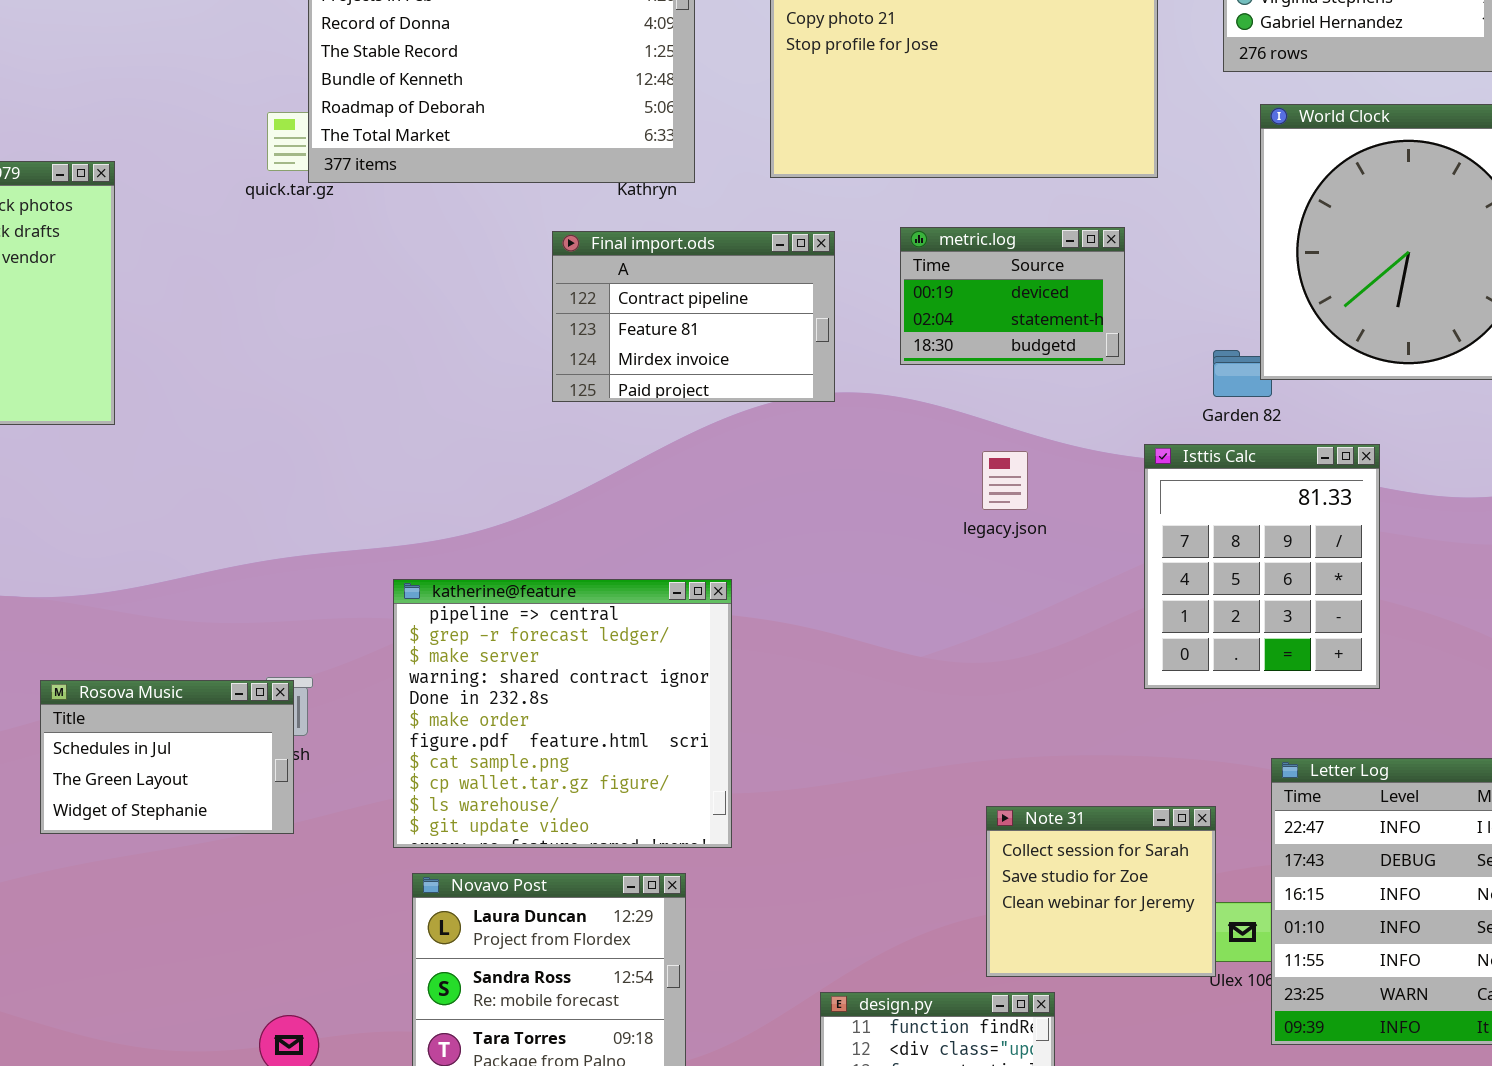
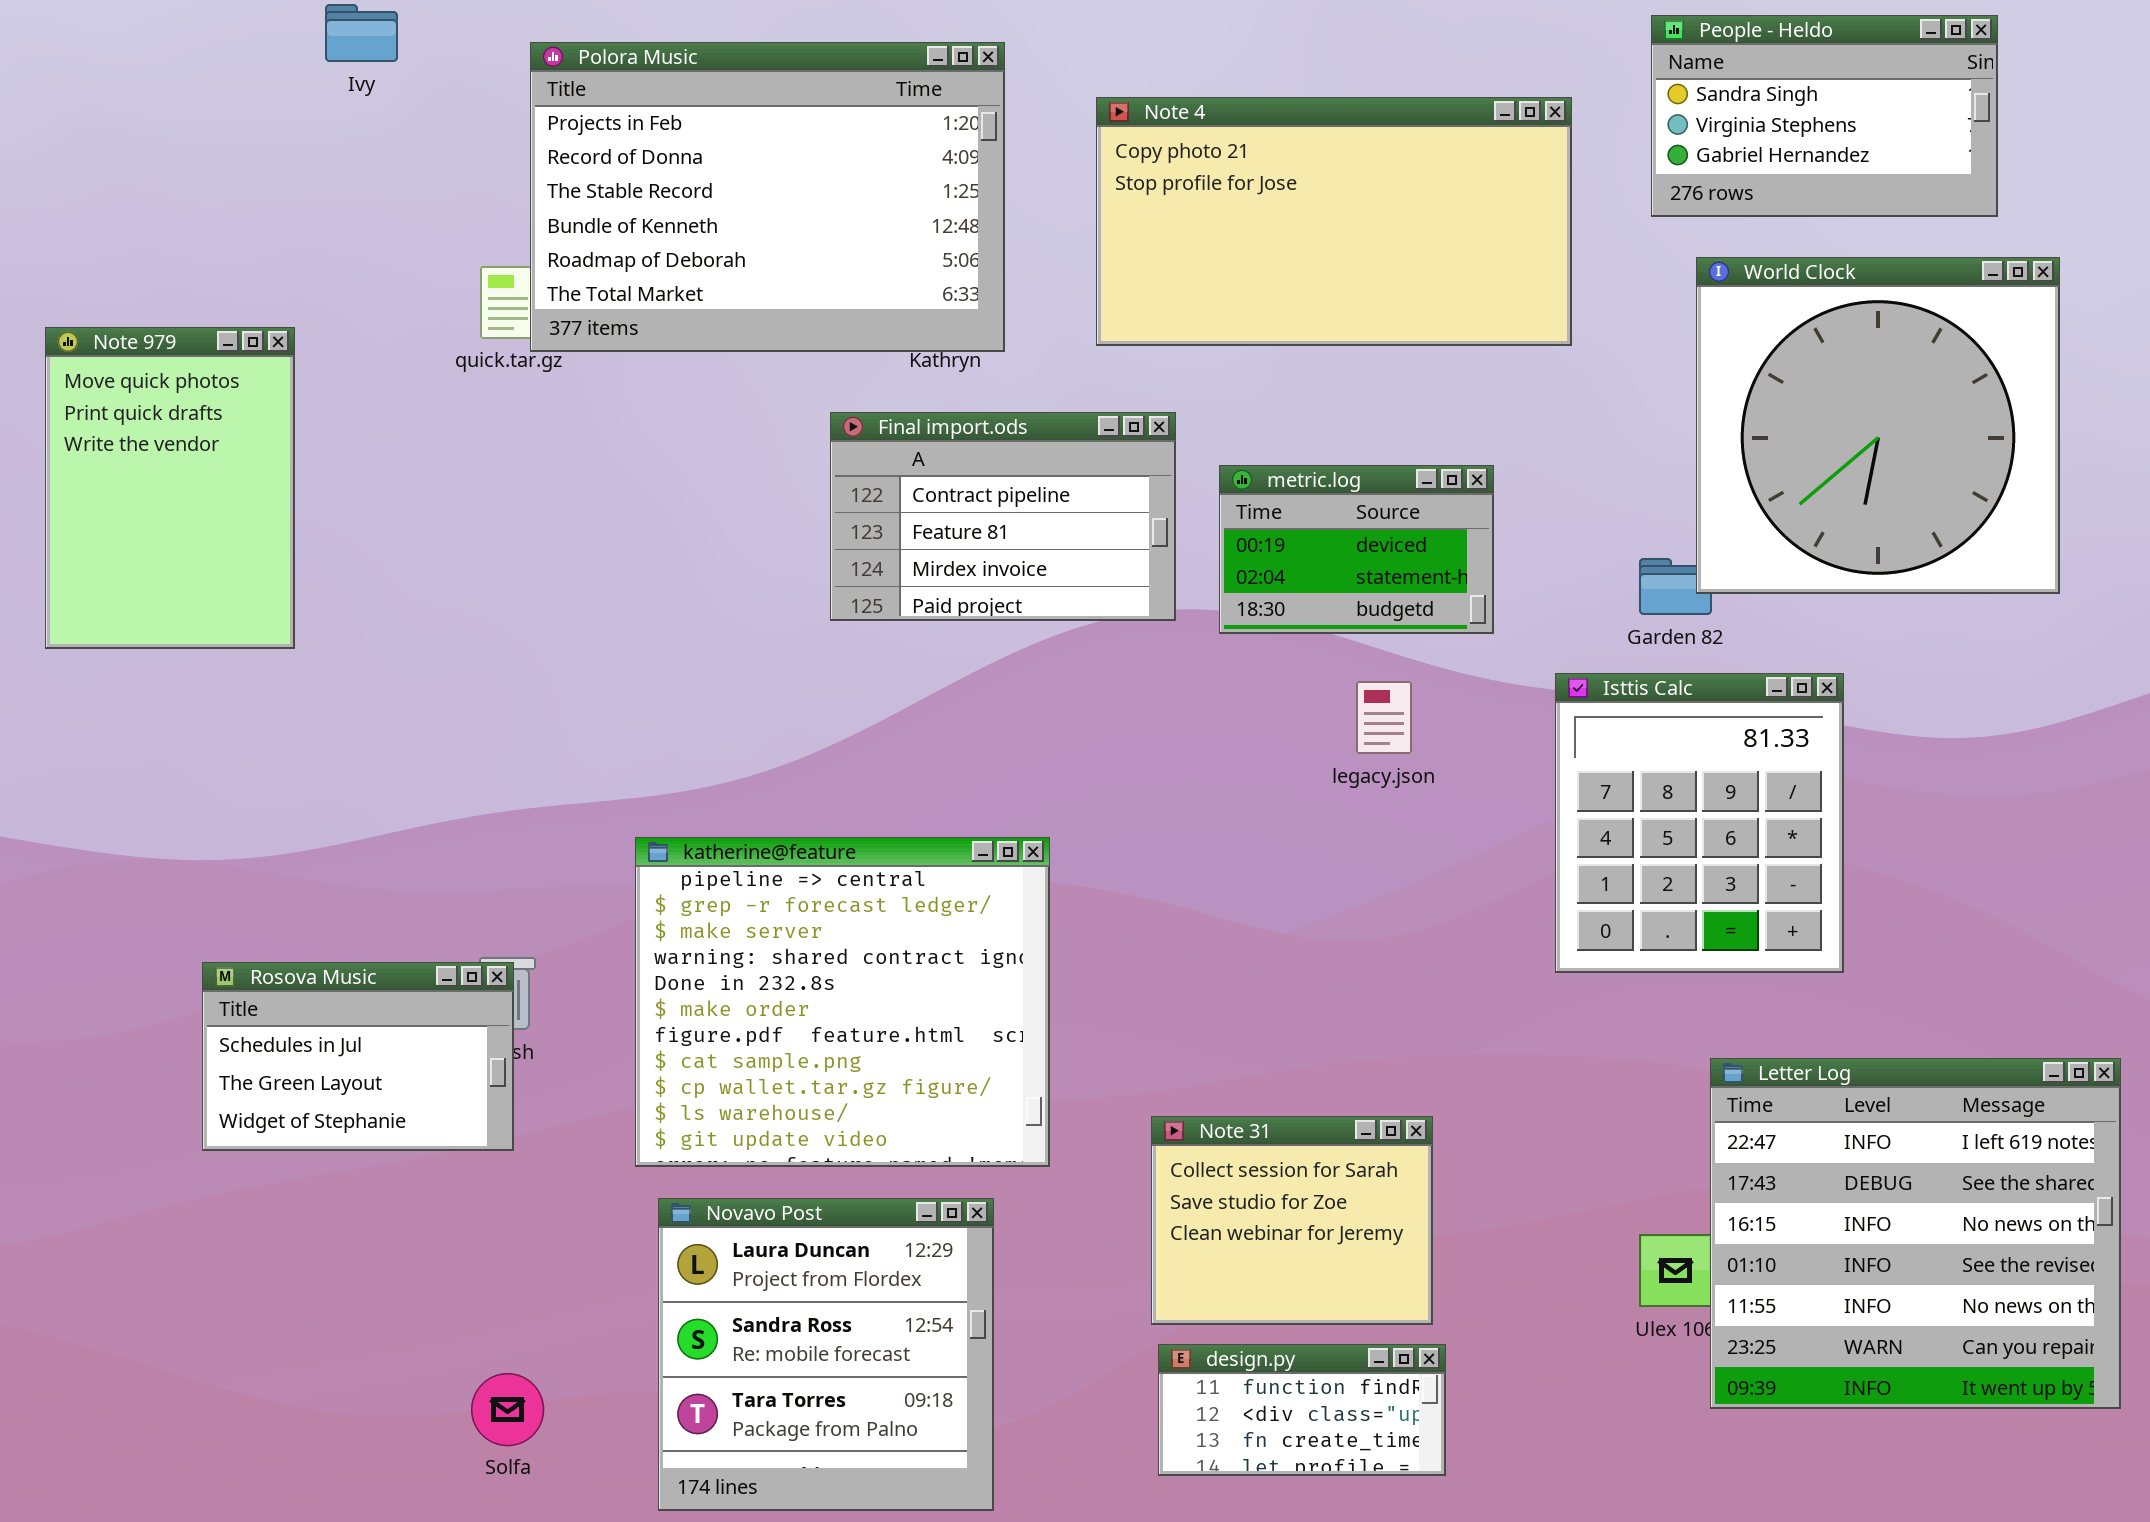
metric.log: [900,227,1125,365] -> [1219,465,1494,634], moved
Note 31: [986,806,1216,977] -> [1151,1116,1433,1325], moved

